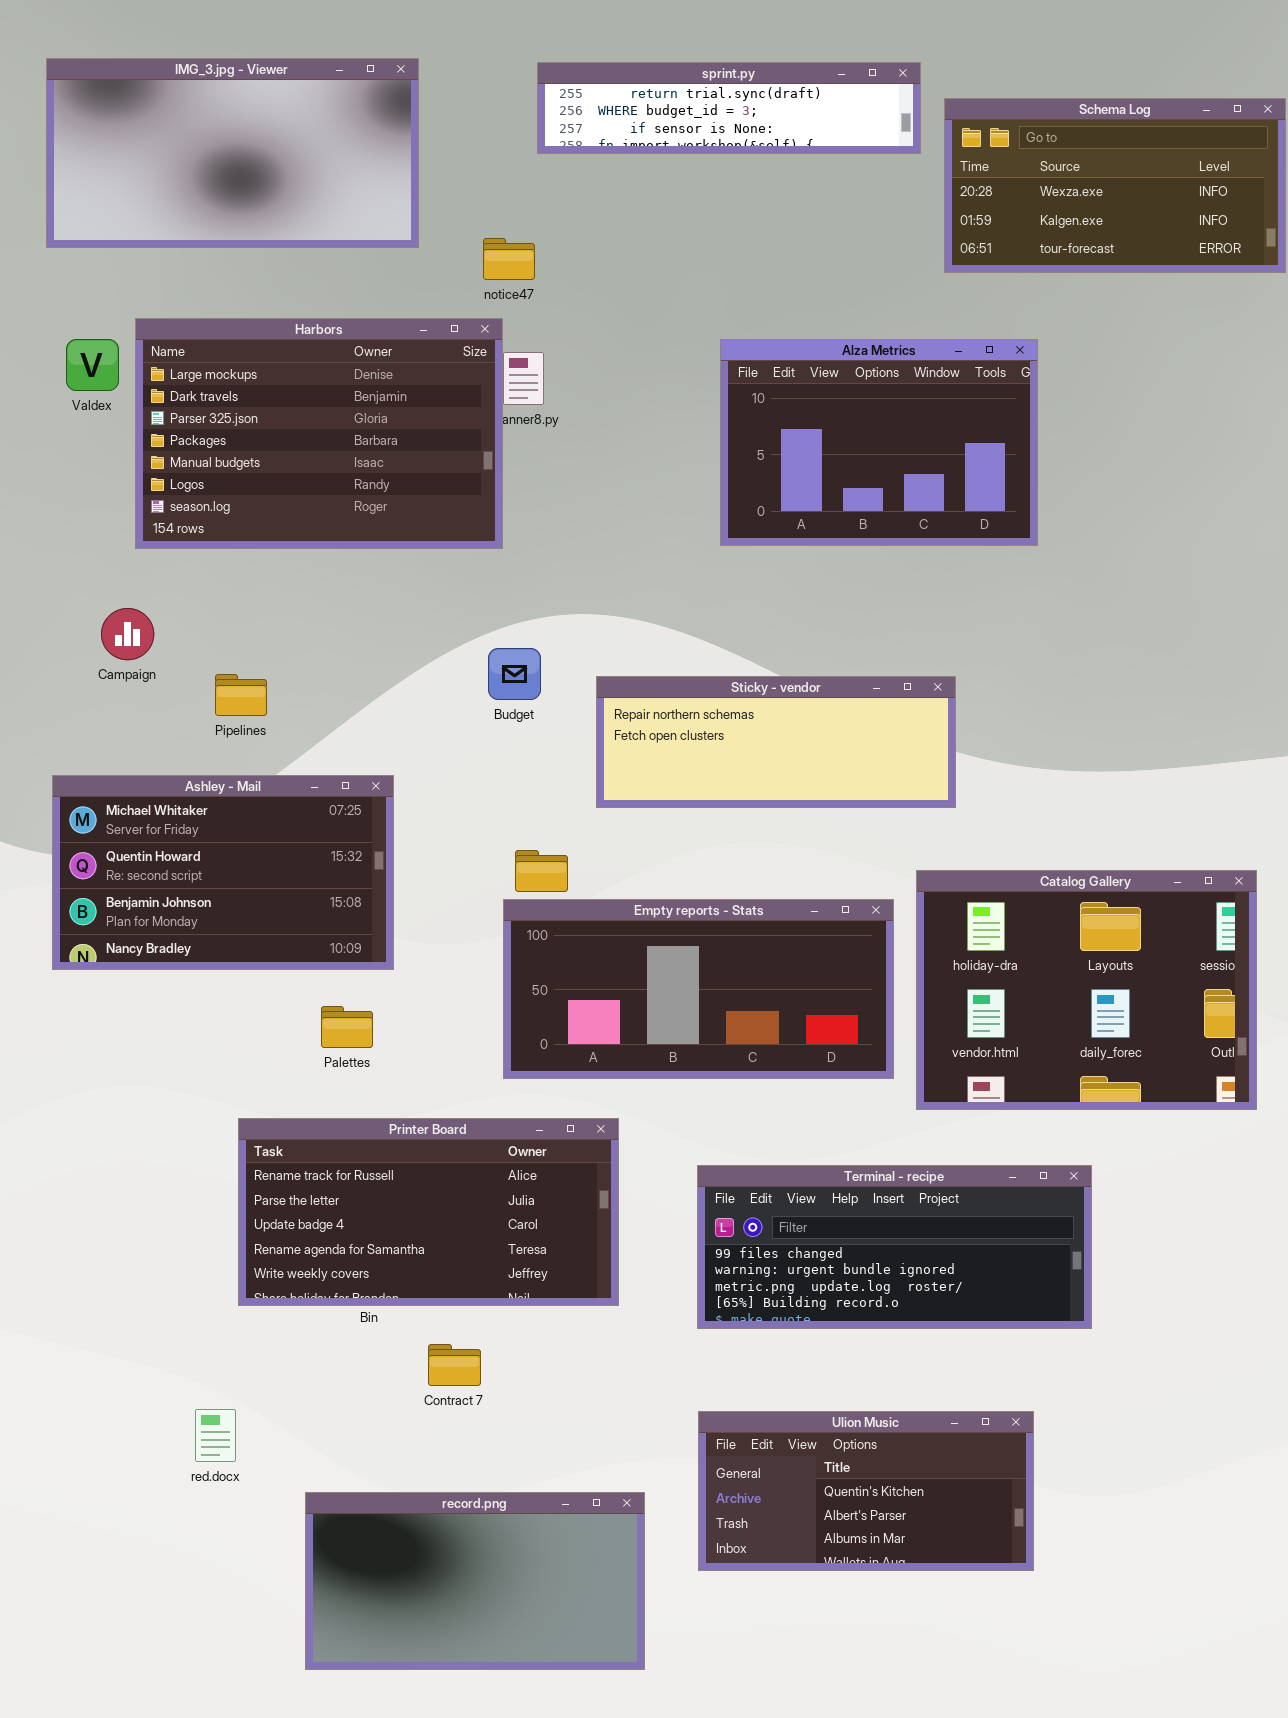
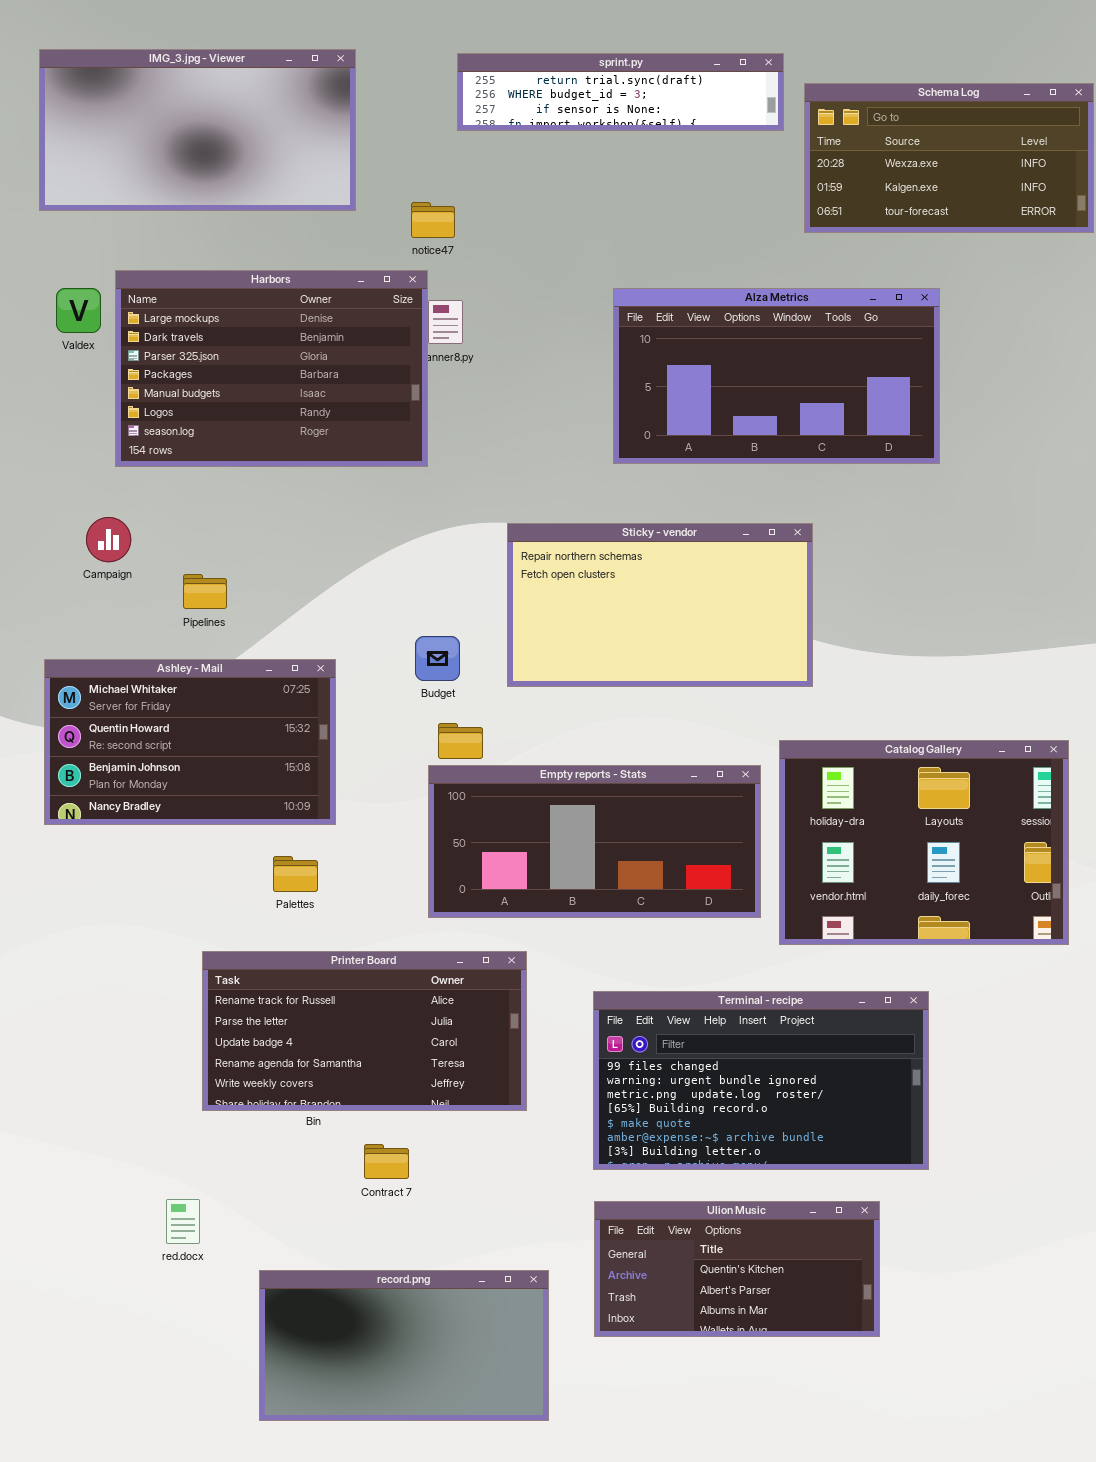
Alza Metrics: [720,339,1038,546] -> [613,288,940,464], resized
Budget: [488,648,541,700] -> [415,636,460,681], moved
Sticky - vendor: [596,676,956,808] -> [507,523,813,687], resized
Terminal - recipe: [697,1165,1092,1329] -> [593,991,929,1170], resized

